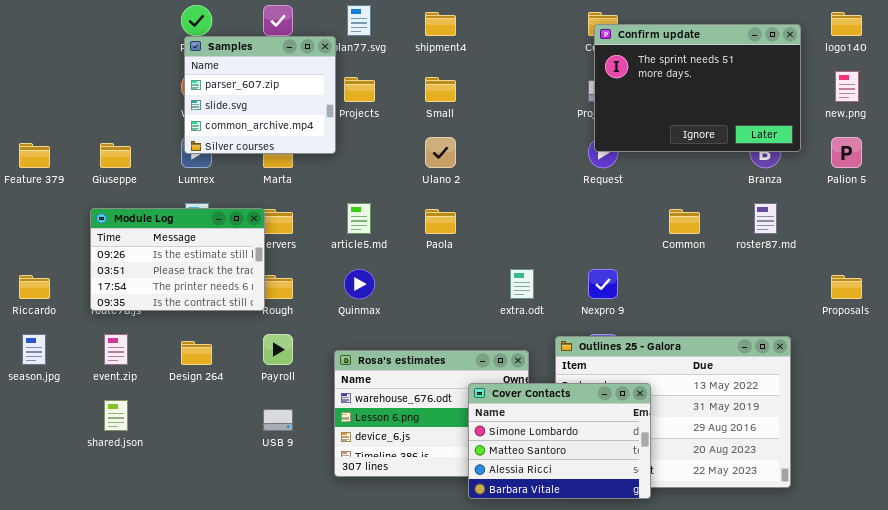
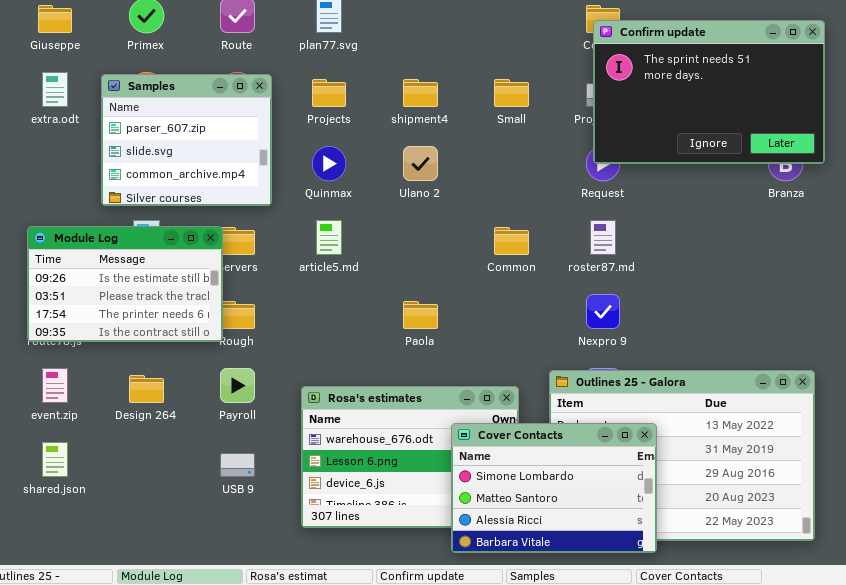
shipment4: [425,12,456,36] -> [403,79,438,107], moved
Samples: [184,36,336,154] -> [101,74,272,206], moved
Small: [425,77,456,102] -> [494,79,529,107], moved
Giuseppe: [100,143,131,168] -> [38,5,72,33], moved
roster87.md: [754,203,777,234] -> [590,220,616,255], moved
Paola: [425,209,456,234] -> [403,301,438,329], moved
Common: [669,209,700,234] -> [494,227,529,255], moved
Quinmax: [344,269,375,299] -> [312,146,346,181], moved
extra.odt: [510,269,534,299] -> [42,72,68,107], moved

